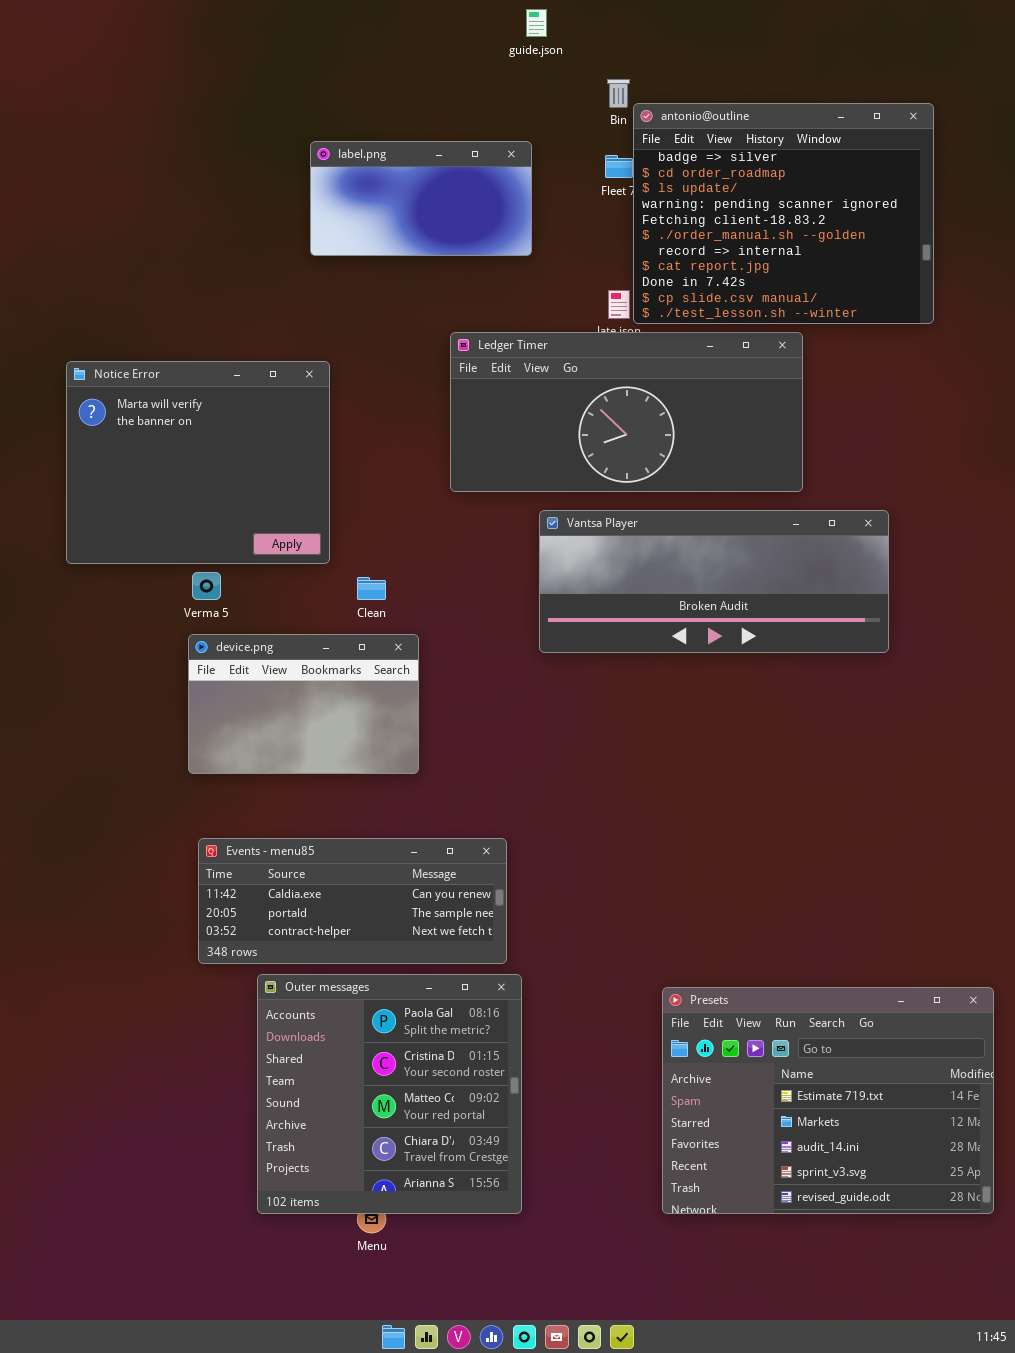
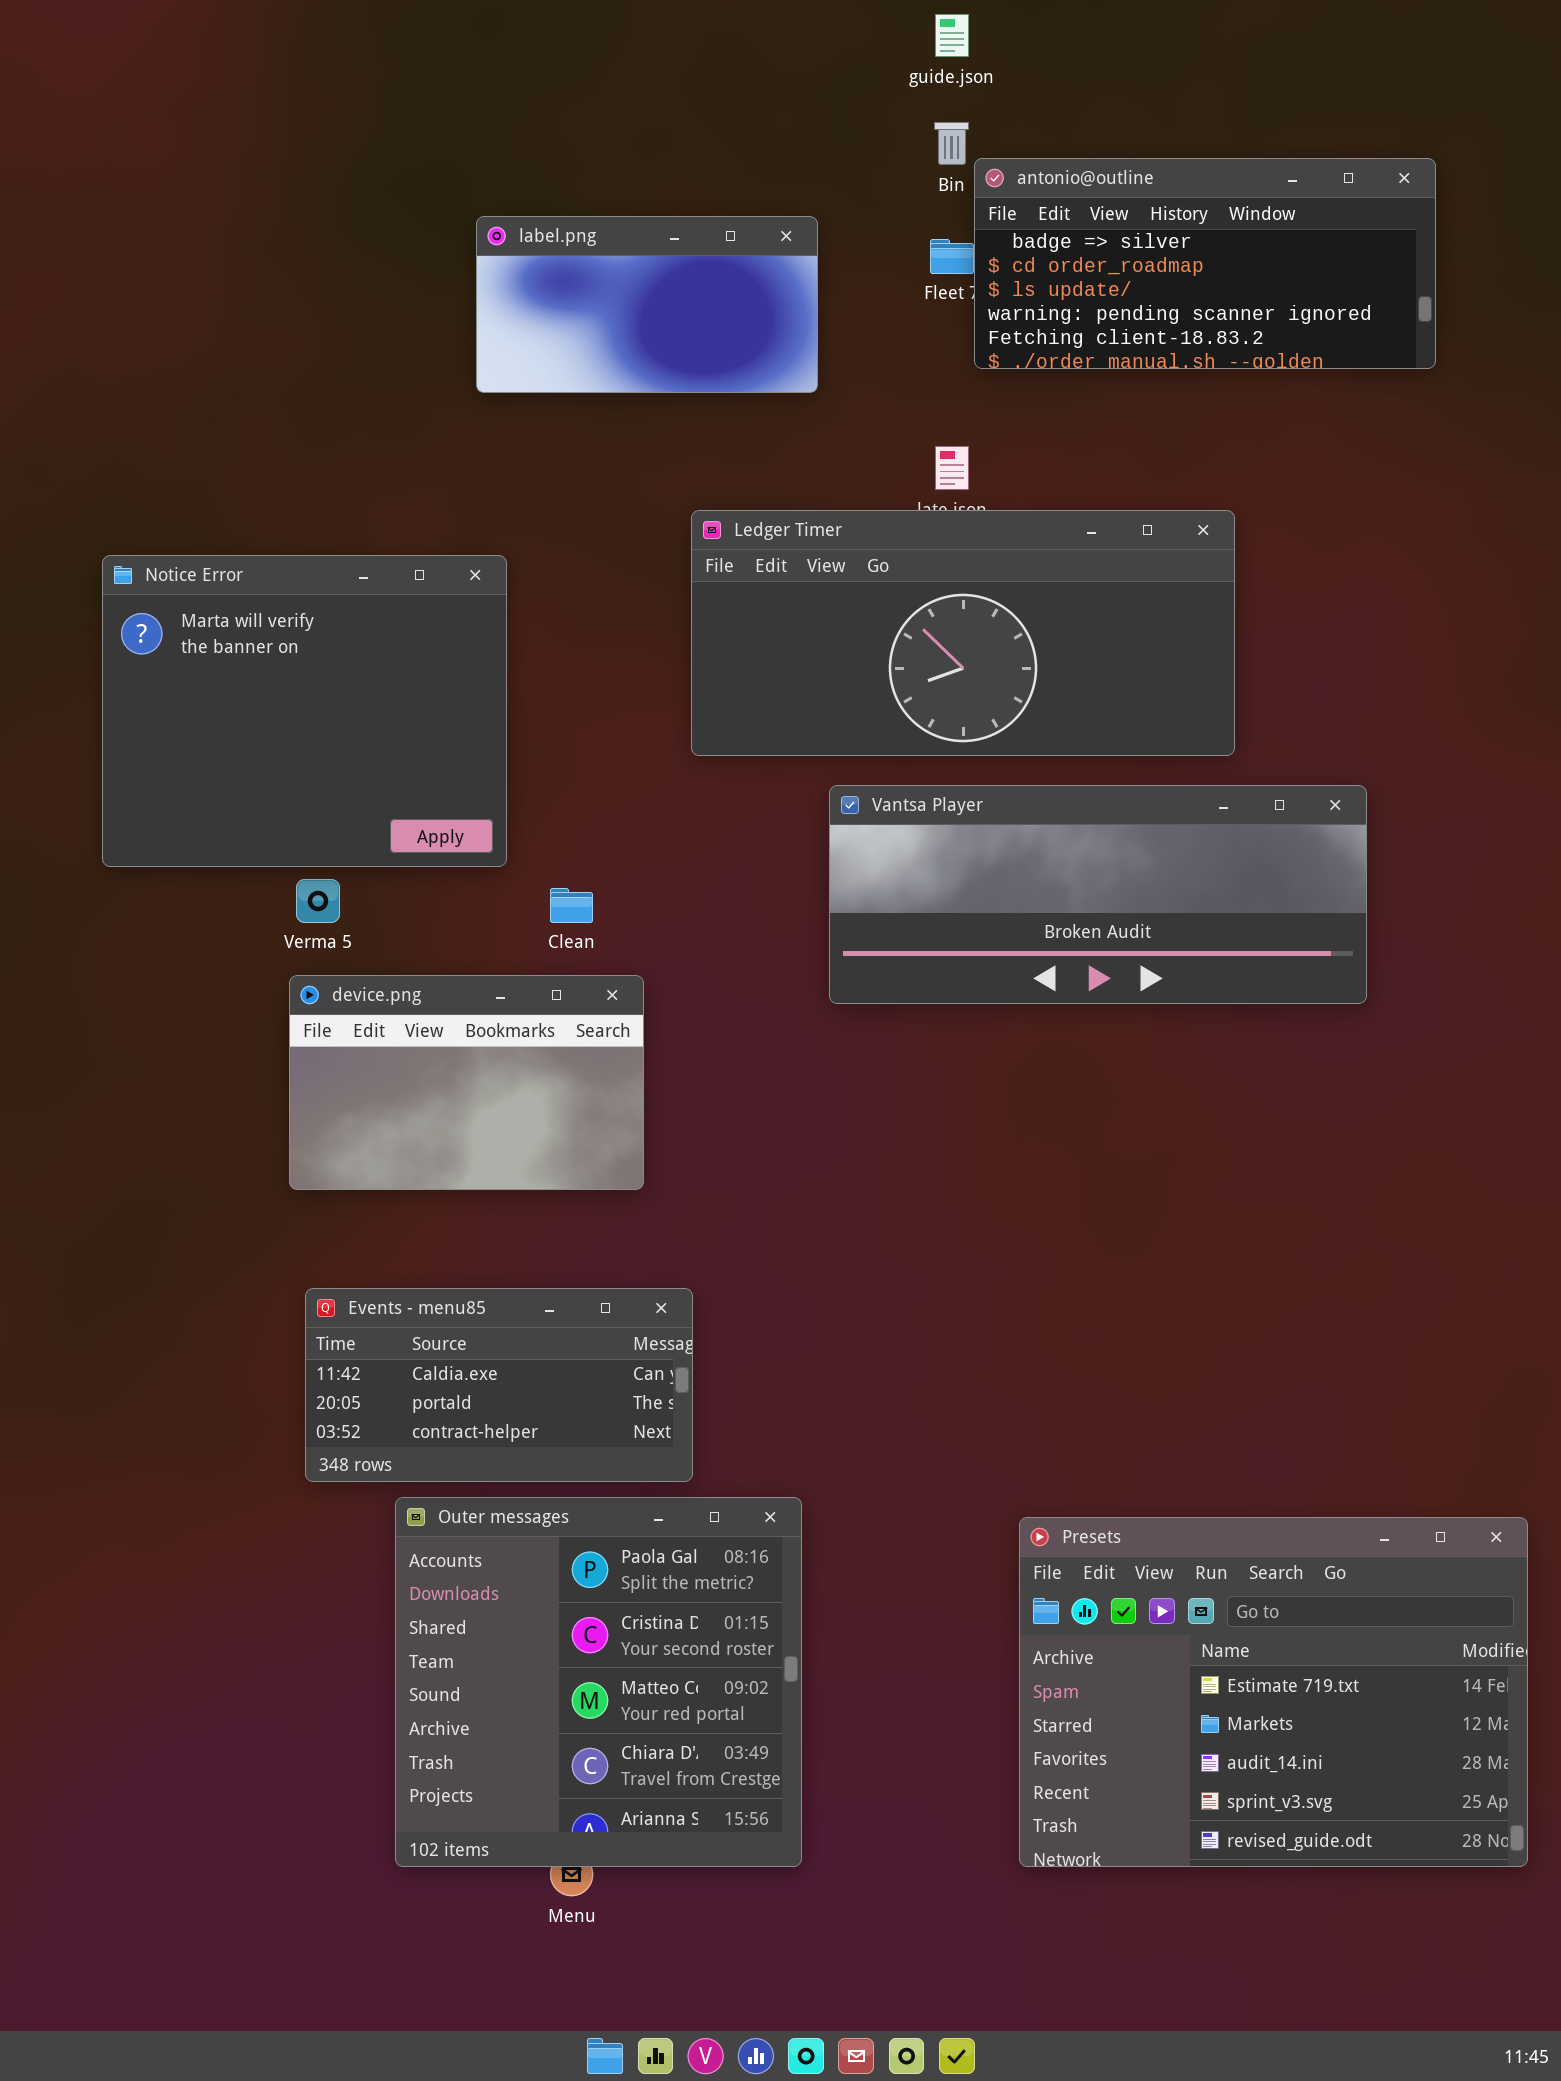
guide.json: [526,9,547,37] -> [935,14,969,57], moved
antonio@outline: [633,103,934,324] -> [974,158,1436,369], resized
Events - menu85: [198,838,507,964] -> [305,1288,693,1482], resized

